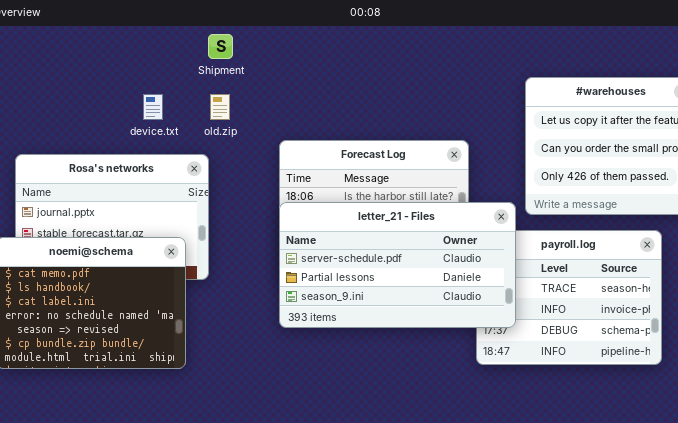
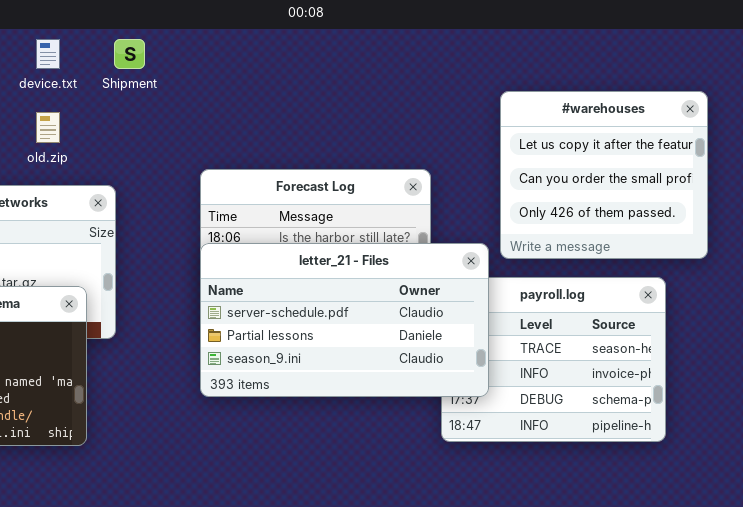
device.txt: [143,94,163,120] -> [36,39,60,69], moved
old.zip: [210,94,230,120] -> [36,112,60,143], moved

